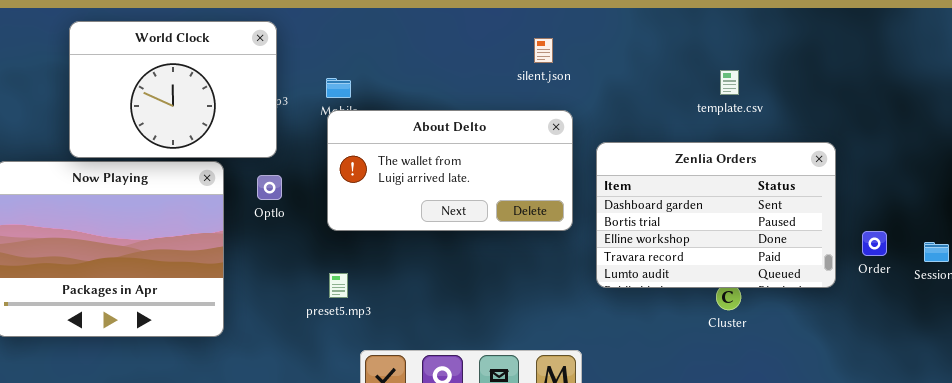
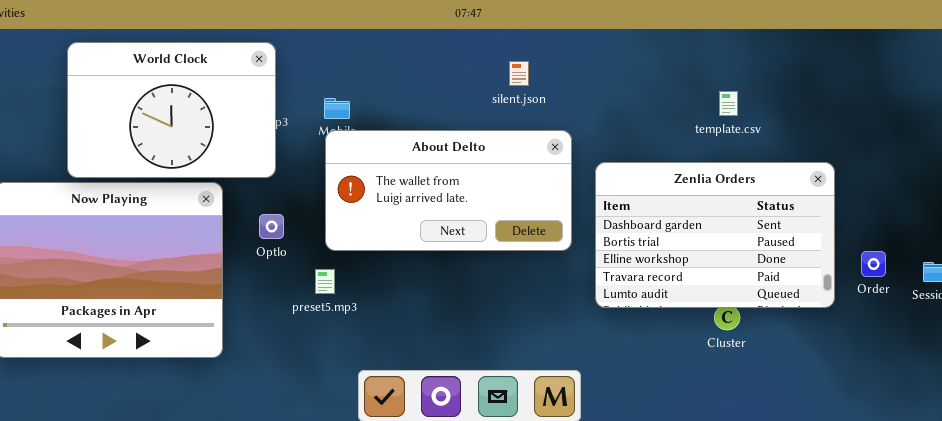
silent.json: [534,38,553,63] -> [509,61,529,86], moved
Optlo: [257,175,282,200] -> [259,214,284,239], moved
preset5.mp3: [329,273,348,298] -> [315,269,335,294], moved

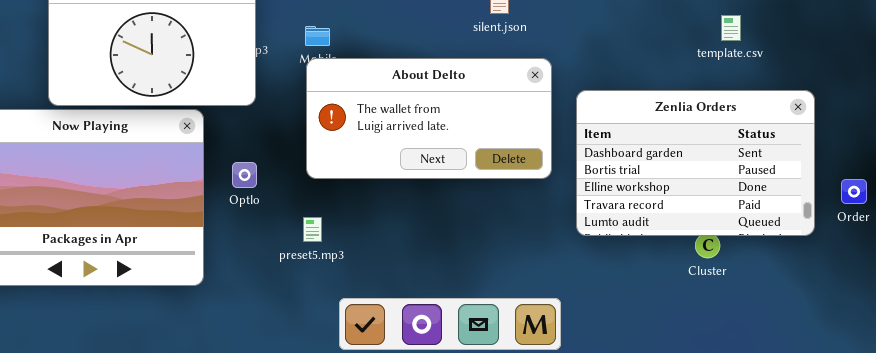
template.csv: [719,91,738,116] -> [721,15,741,41], moved
Optlo: [259,214,284,239] -> [232,162,257,188], moved
preset5.mp3: [315,269,335,294] -> [303,217,322,242], moved

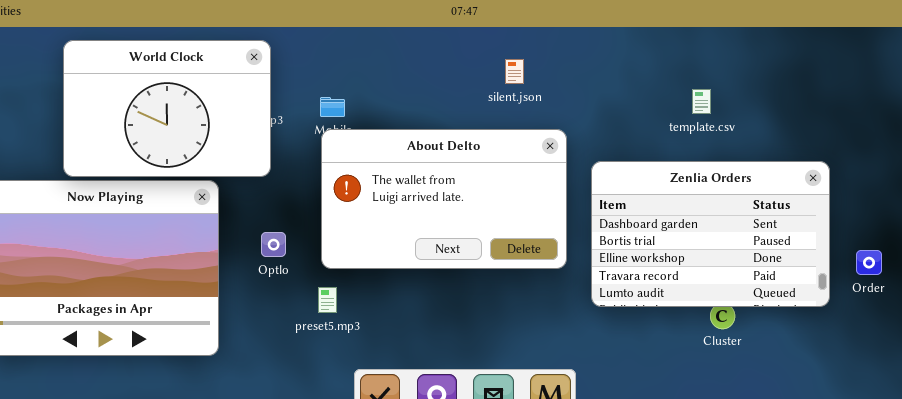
template.csv: [721,15,741,41] -> [692,89,711,114], moved
About Delto: [306,58,552,179] -> [321,129,567,269], resized
Optlo: [232,162,257,188] -> [261,232,286,257], moved

